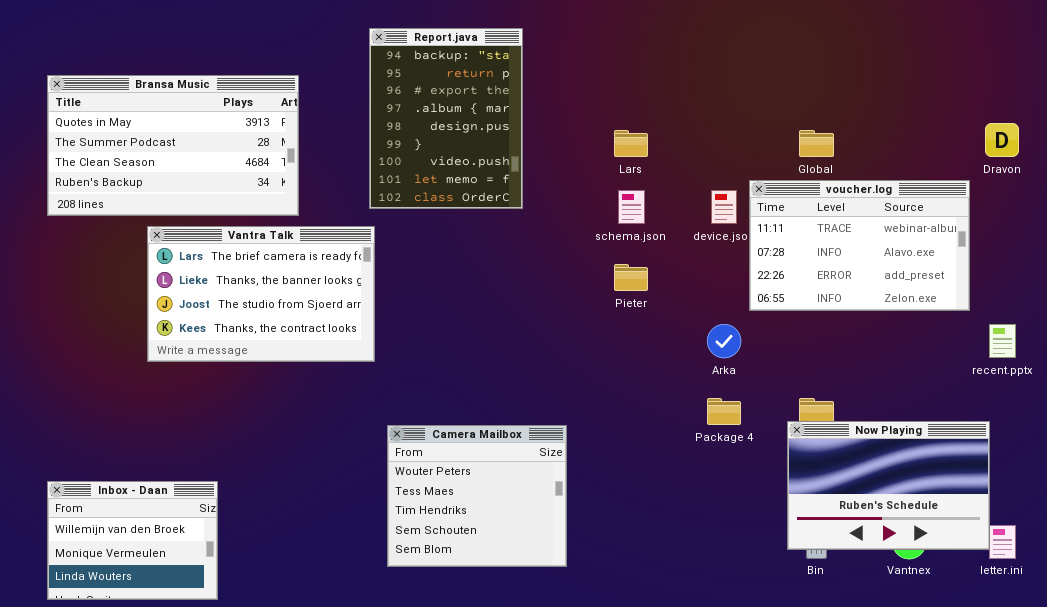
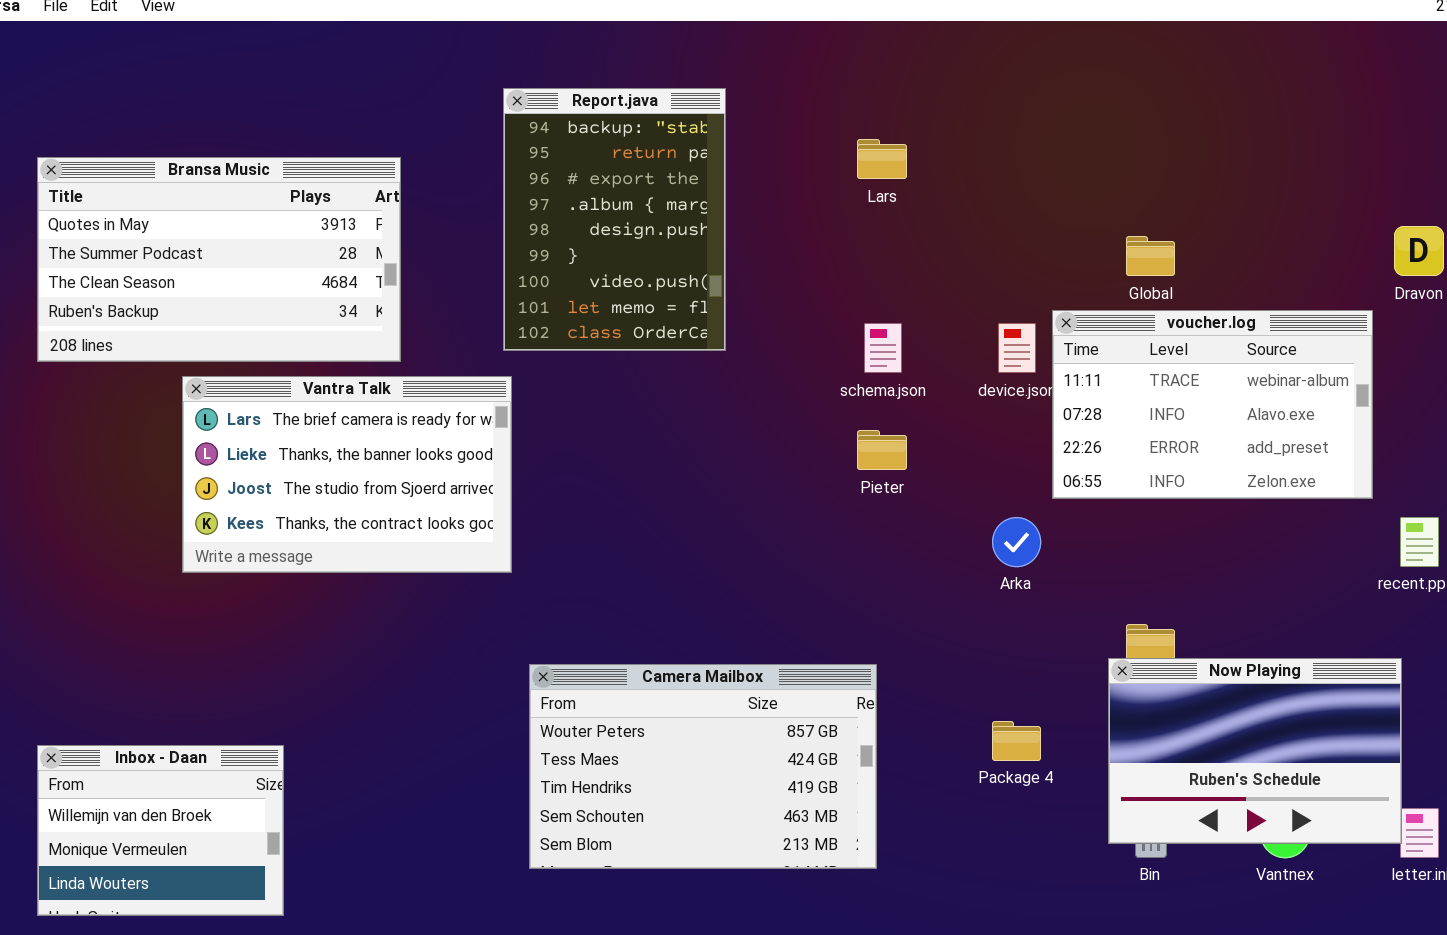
Lars: [614,130,648,157] -> [857,139,907,179], moved
Package 4: [707,398,741,425] -> [992,721,1041,761], moved
Camera Mailbox: [387,425,567,567] -> [529,664,877,869], resized

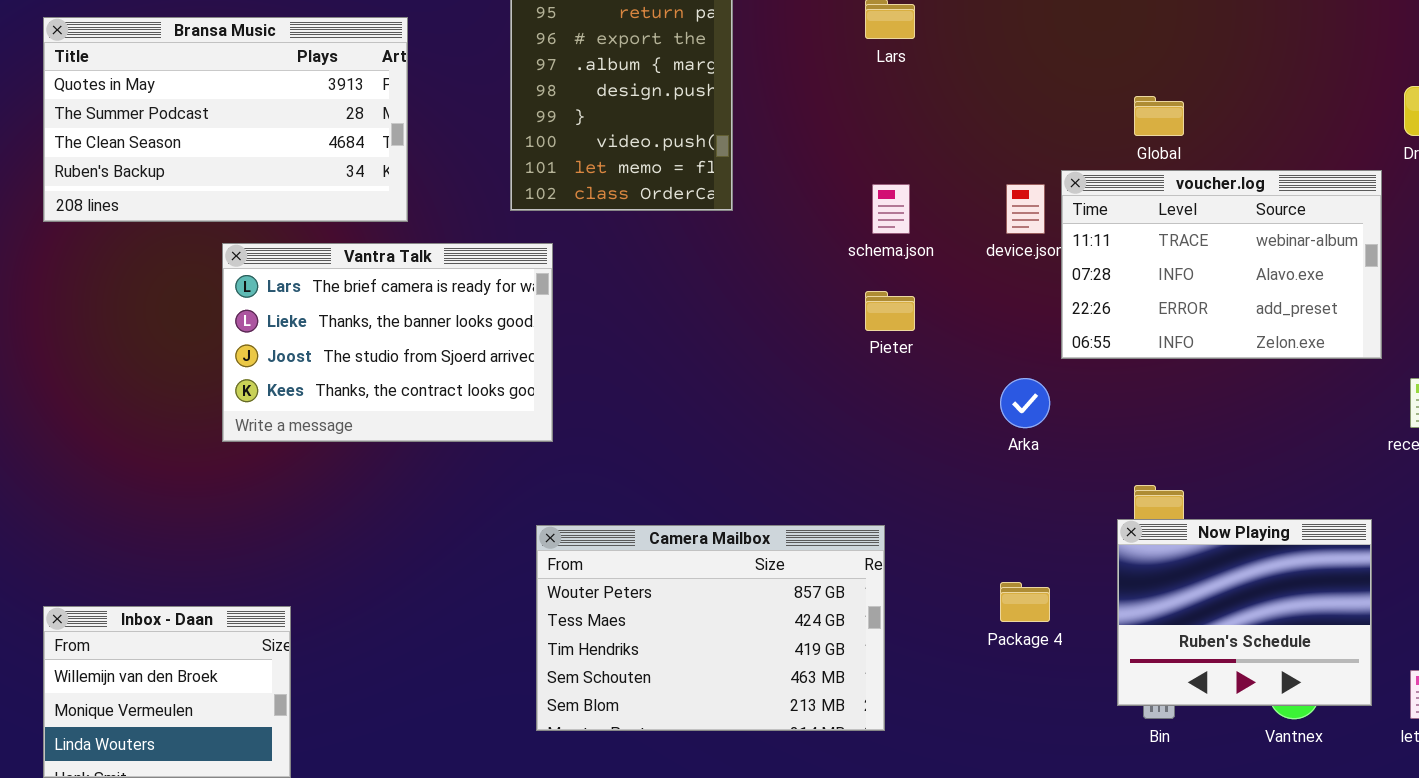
Vantra Talk: [182,376,512,573] -> [222,243,553,442], moved
Now Playing: [1108,658,1402,844] -> [1117,519,1372,706], resized

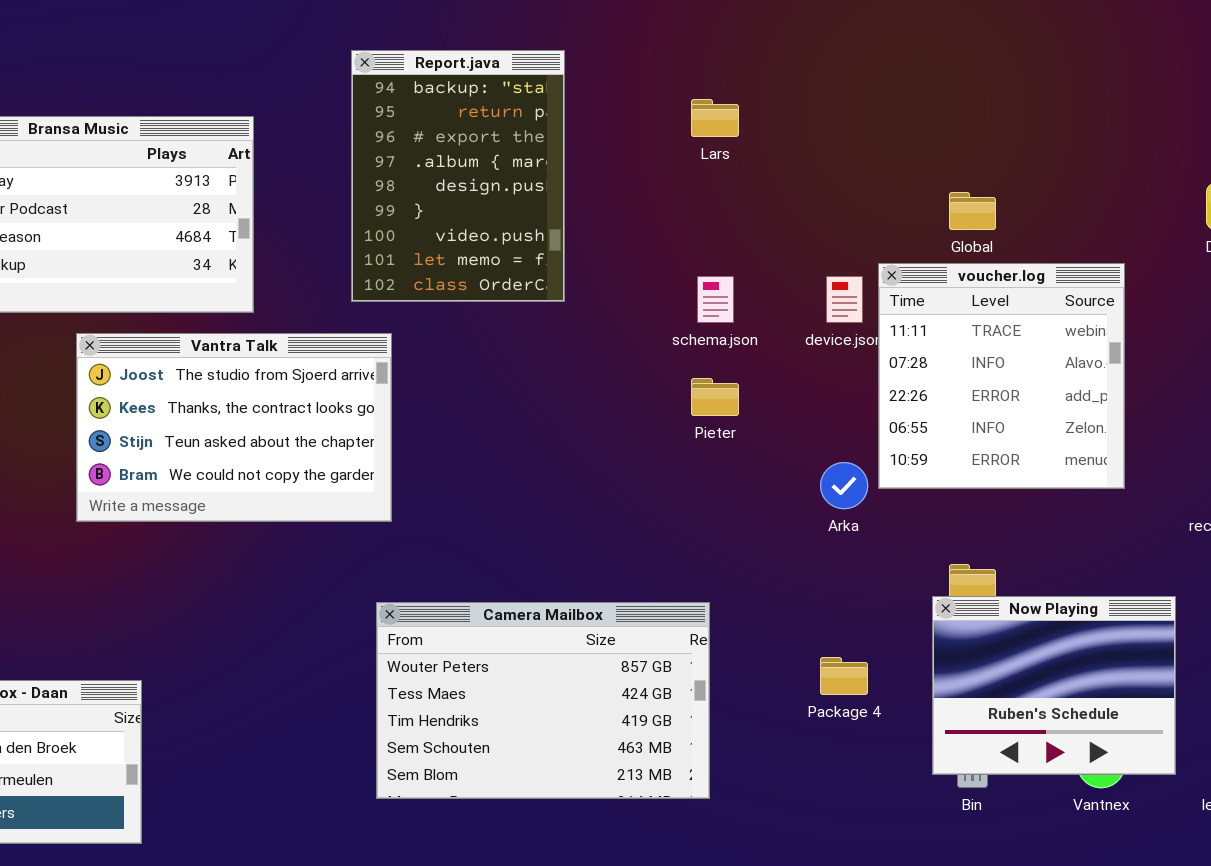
voucher.log: [1061,170,1382,359] -> [878,263,1125,489], resized
Vantra Talk: [222,243,553,442] -> [76,333,392,522], scrolled down 2 rows

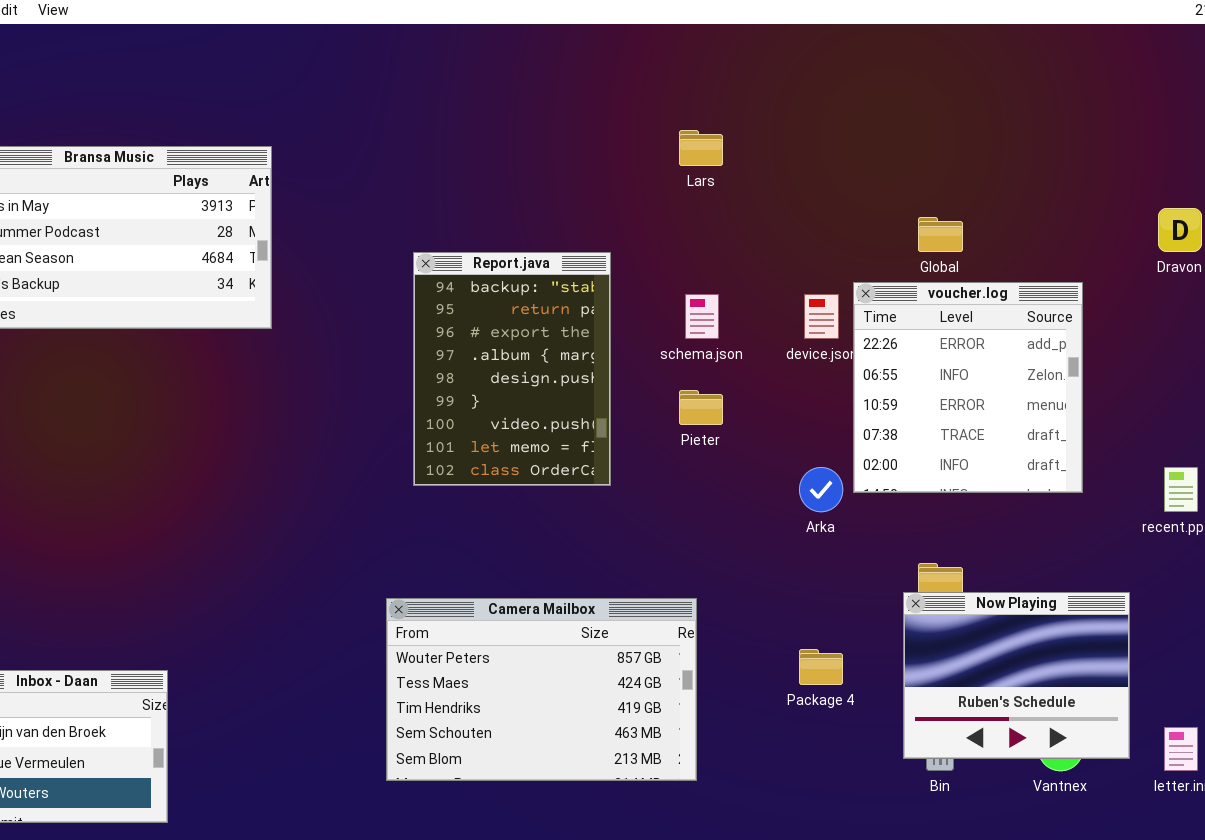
Report.java: [351,50,565,302] -> [413,252,611,486], moved
voucher.log: [878,263,1125,489] -> [853,282,1083,493], scrolled down 2 rows
Vantra Talk: [76,333,392,522] -> none, closed

